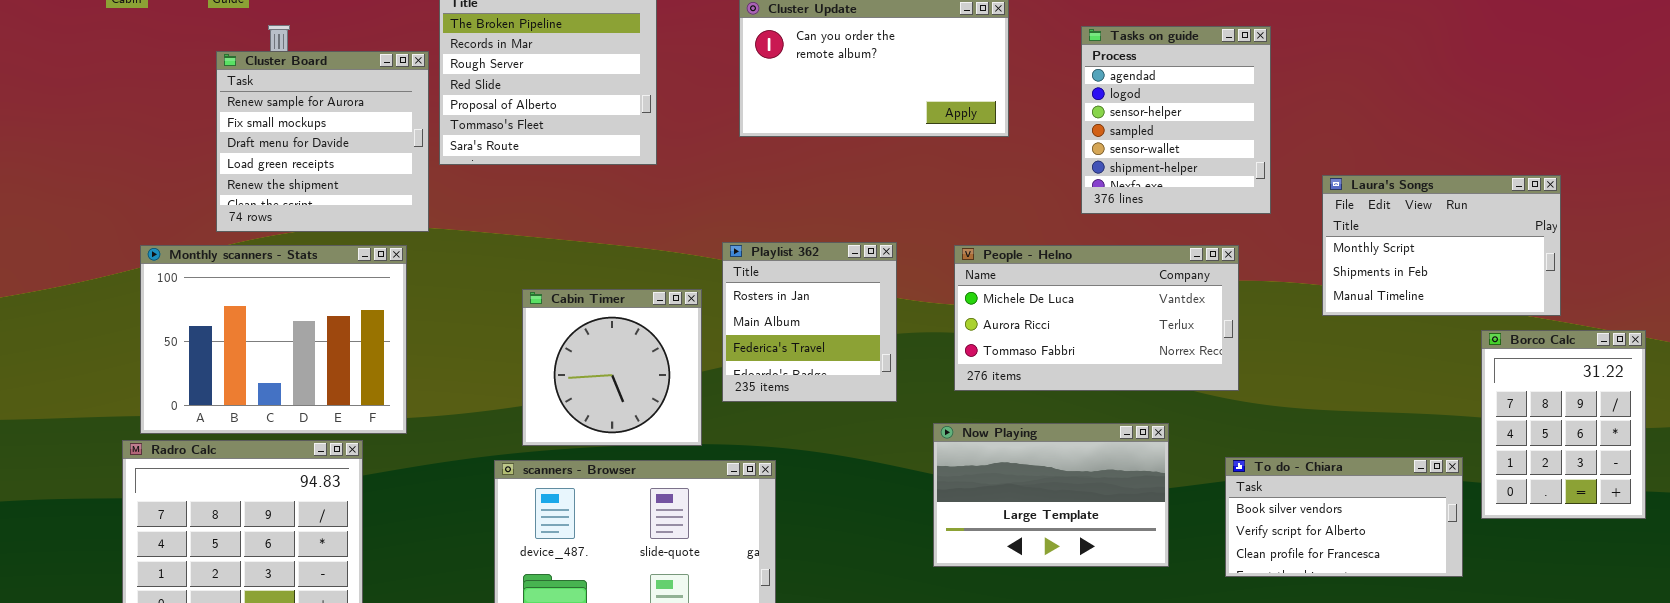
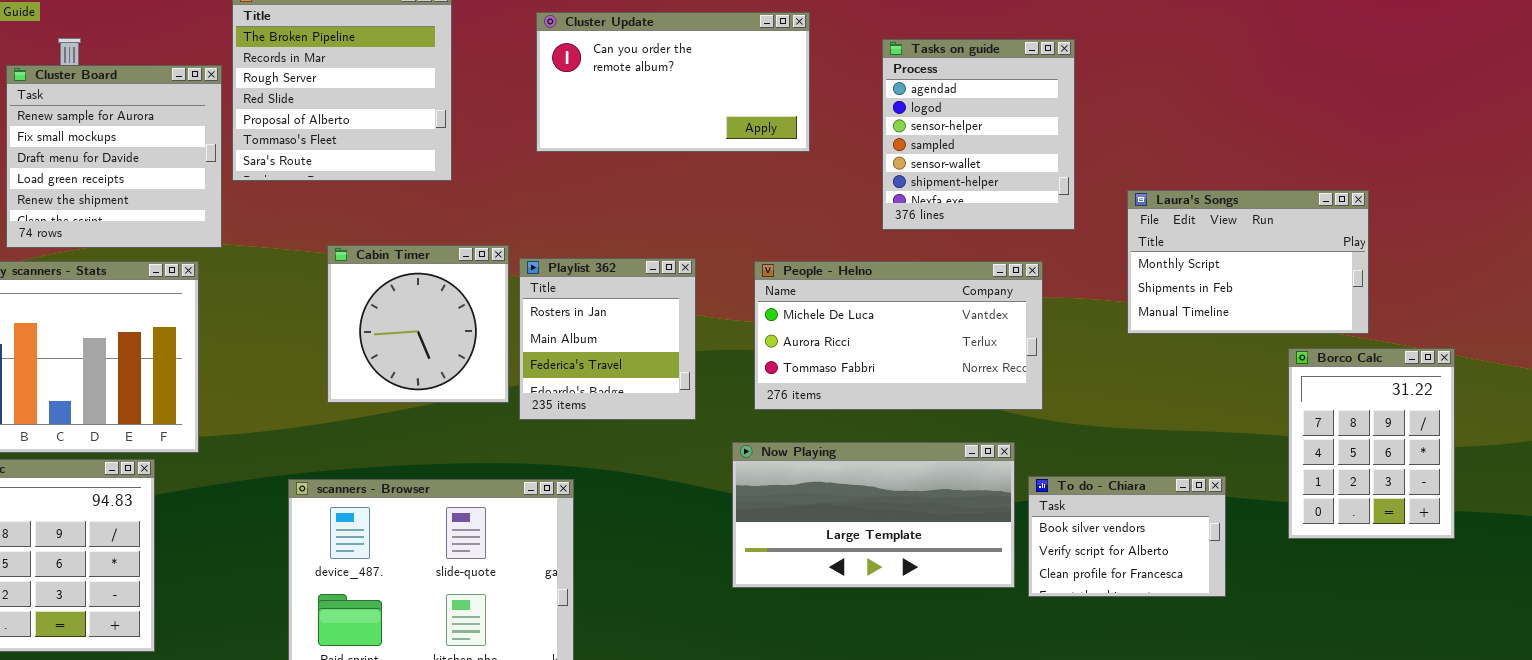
Cabin Timer: [522,289,702,446] -> [327,245,509,403], moved
Now Playing: [933,423,1169,567] -> [732,442,1015,588], resized
To do - Chiara: [1225,457,1463,577] -> [1028,476,1226,597], resized

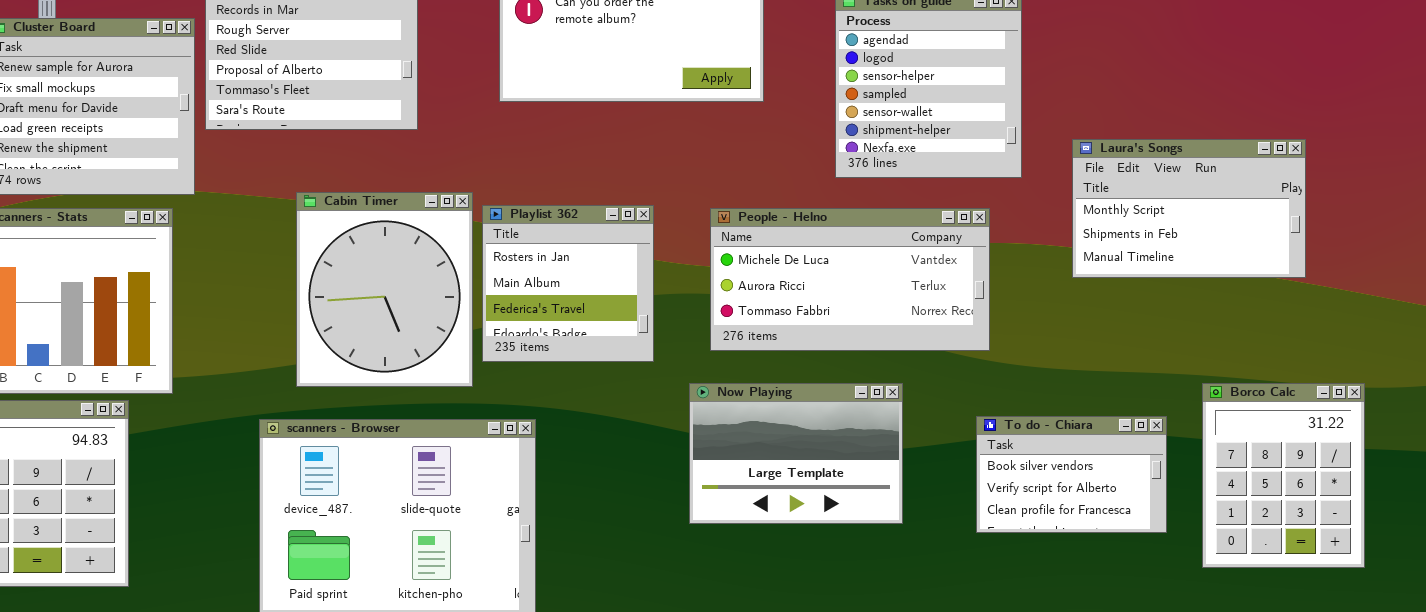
Cabin Timer: [327,245,509,403] -> [296,192,473,387], resized
Borco Calc: [1288,348,1455,539] -> [1202,383,1365,568], moved
Now Playing: [732,442,1015,588] -> [689,383,903,524], resized

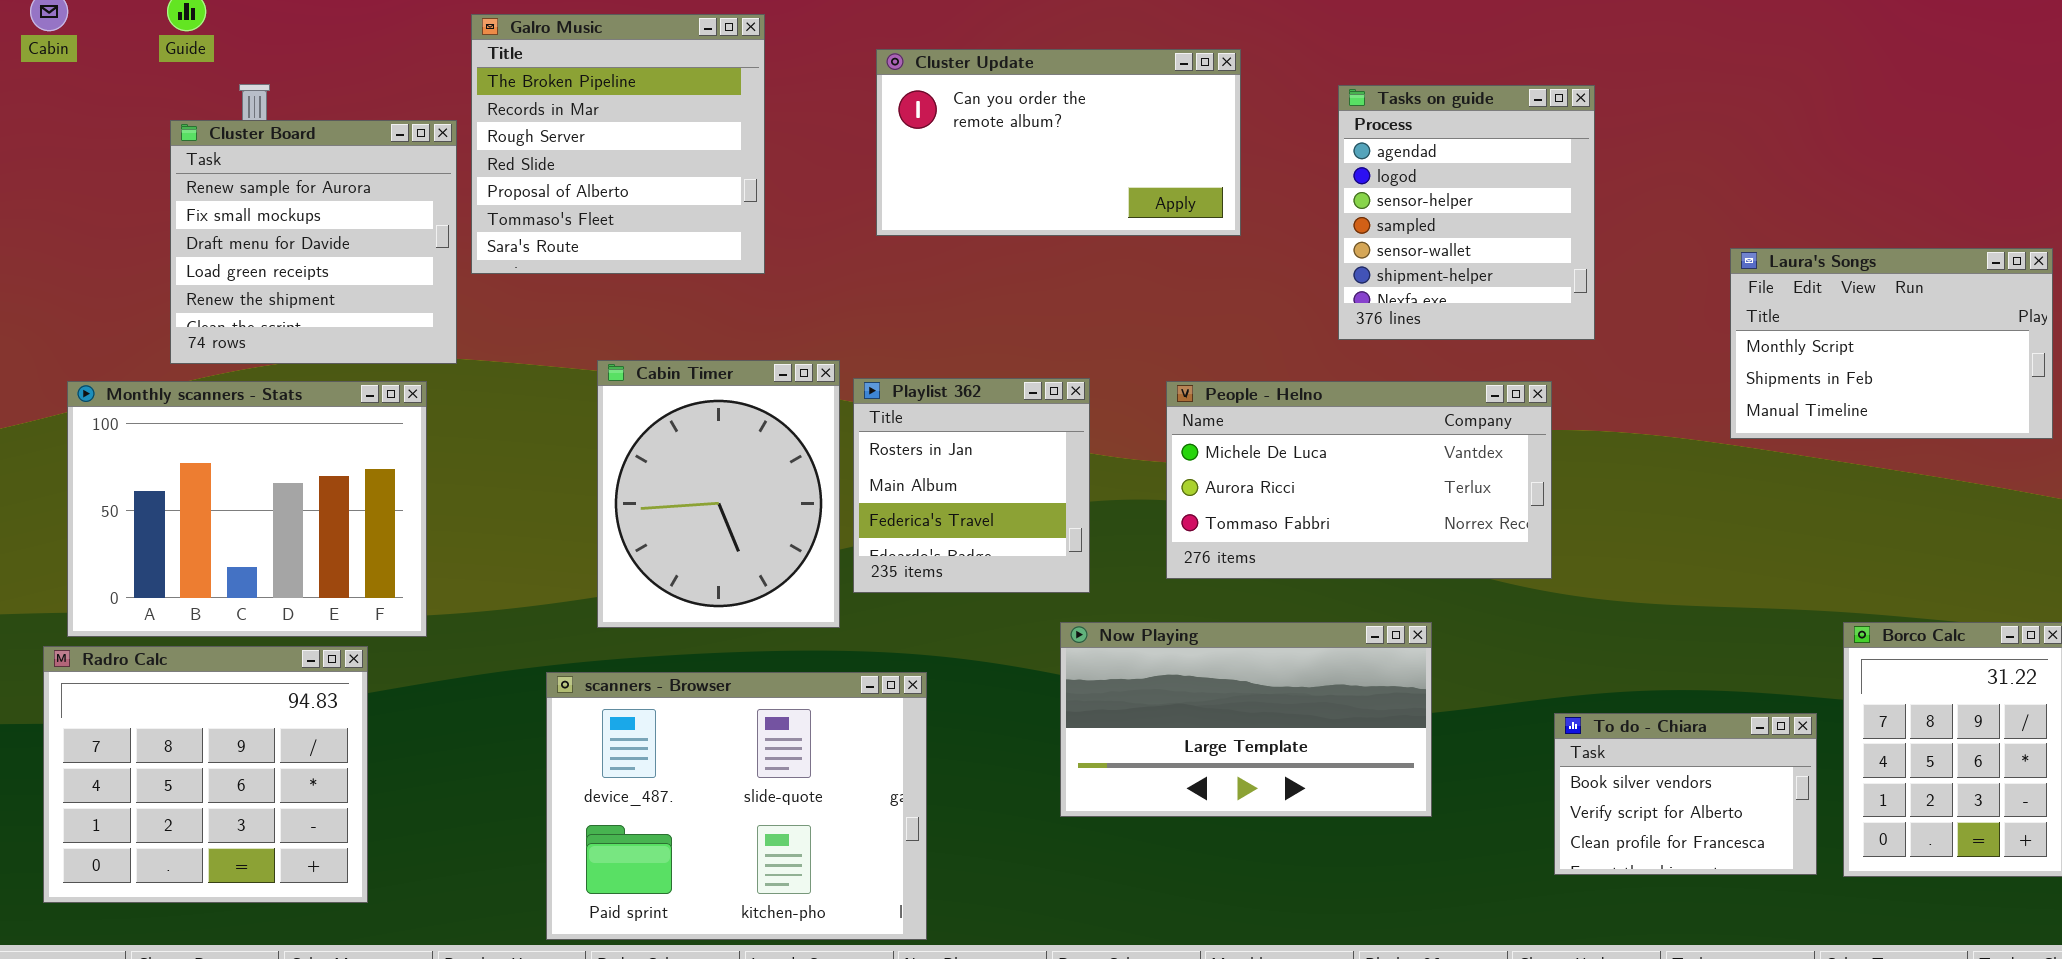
Laura's Songs: [1072,139,1306,278] -> [1730,248,2053,439], moved
Now Playing: [689,383,903,524] -> [1060,622,1432,817], resized
To do - Chiara: [976,416,1167,533] -> [1554,713,1817,875], moved

